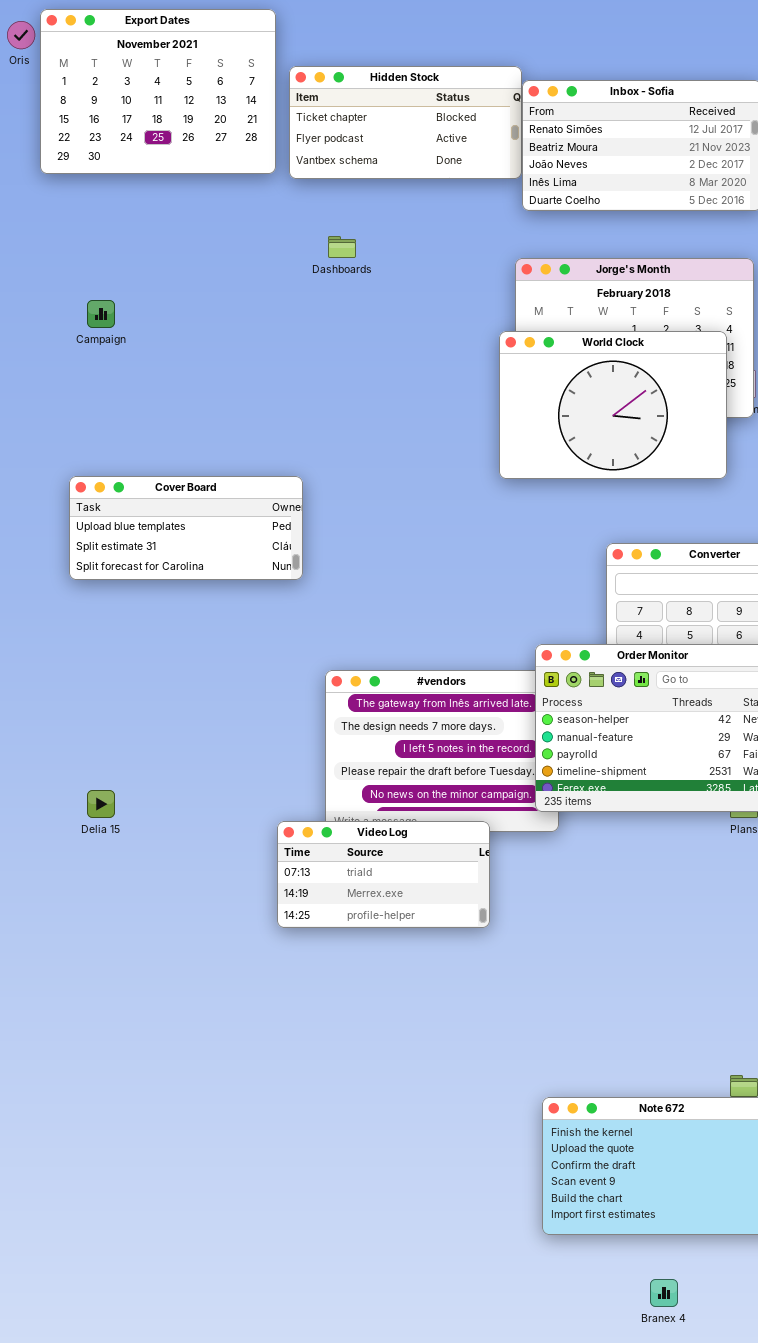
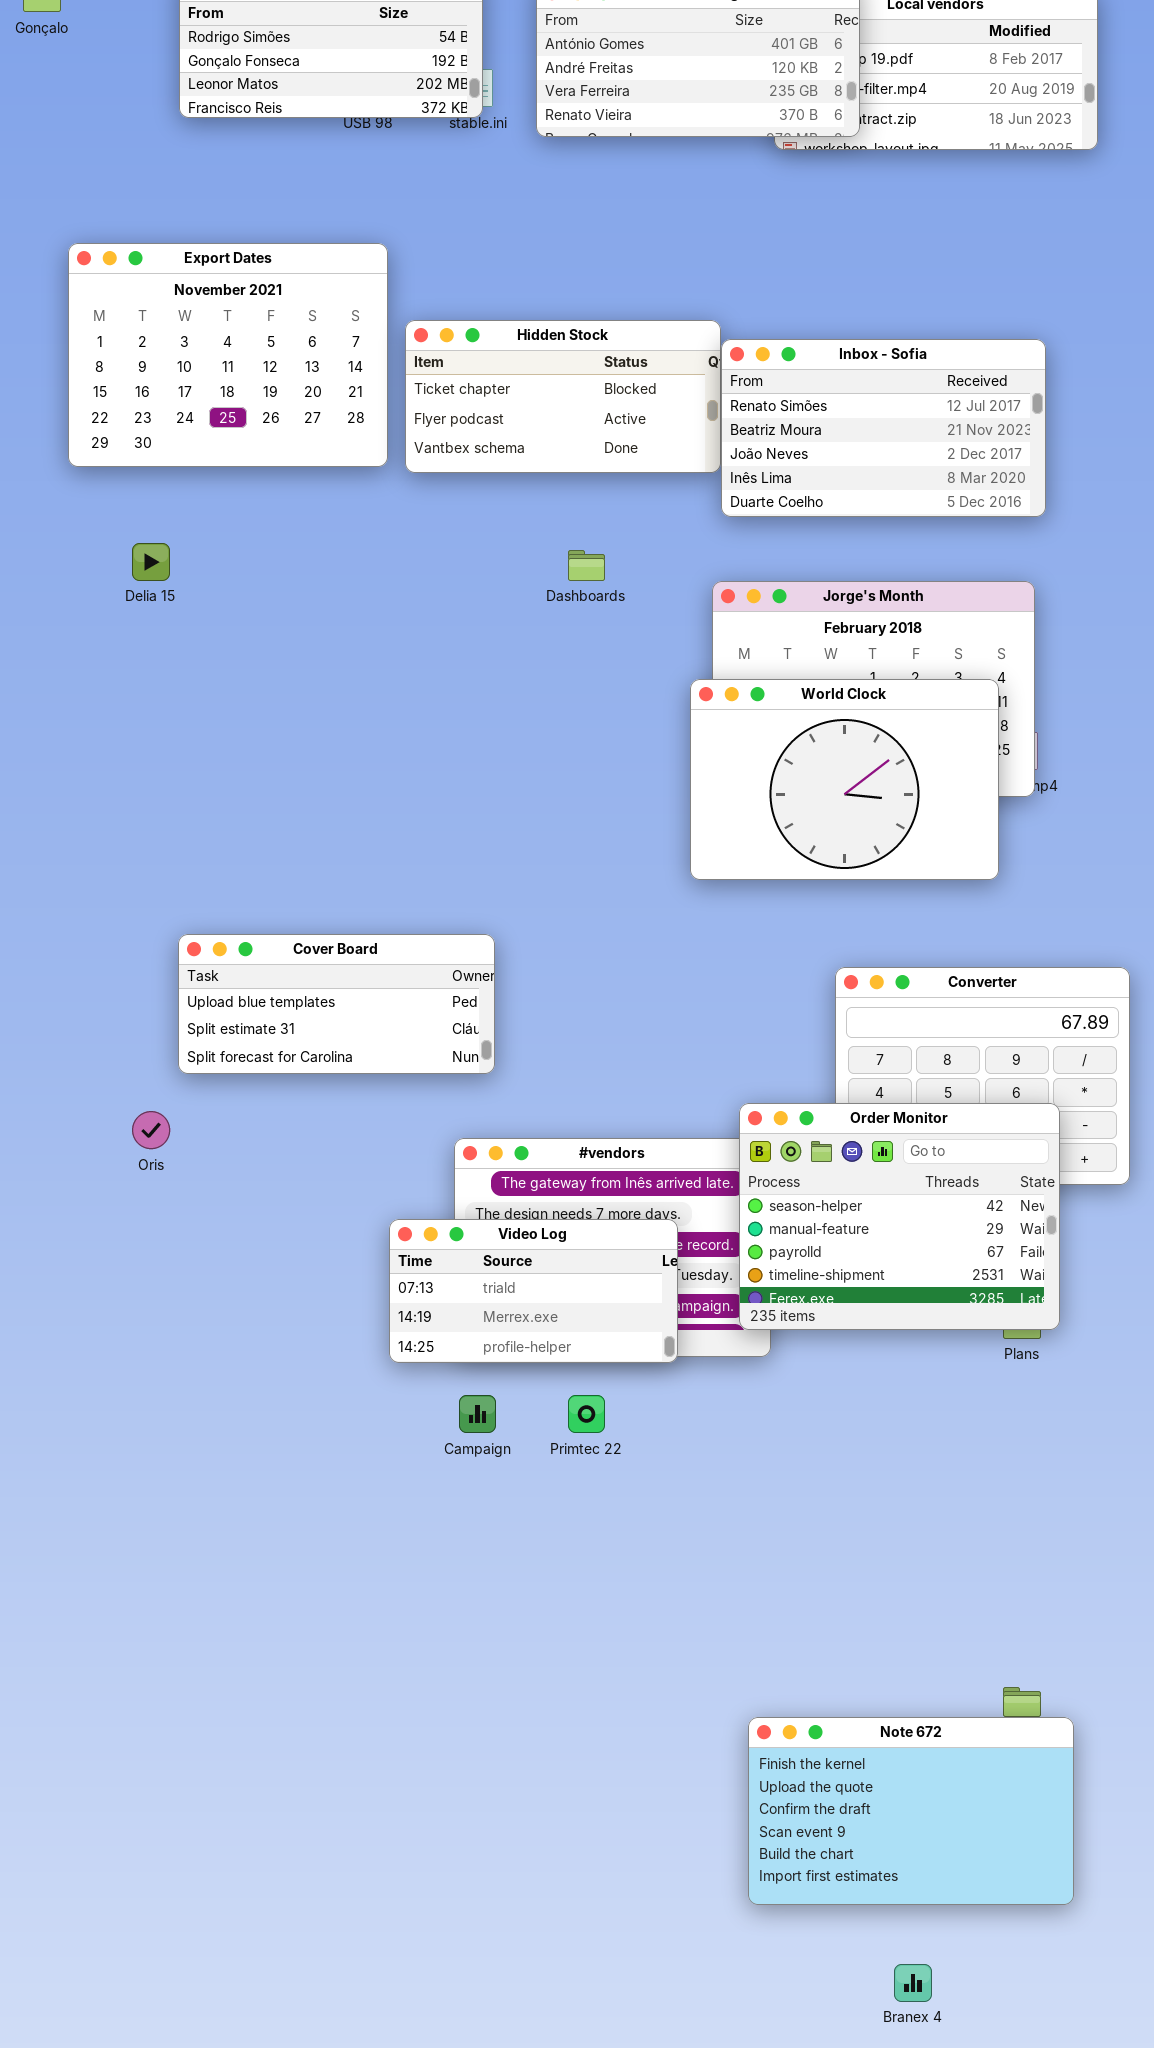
Oris: [7,21,35,49] -> [132,1111,170,1149], moved
Dashboards: [328,236,356,258] -> [568,550,605,581], moved
Campaign: [87,300,115,328] -> [459,1395,496,1433], moved
Cover Board: [69,476,303,580] -> [178,934,495,1074], moved
Delia 15: [87,790,115,818] -> [132,543,170,581], moved
Video Log: [277,821,490,928] -> [389,1219,678,1363], moved

